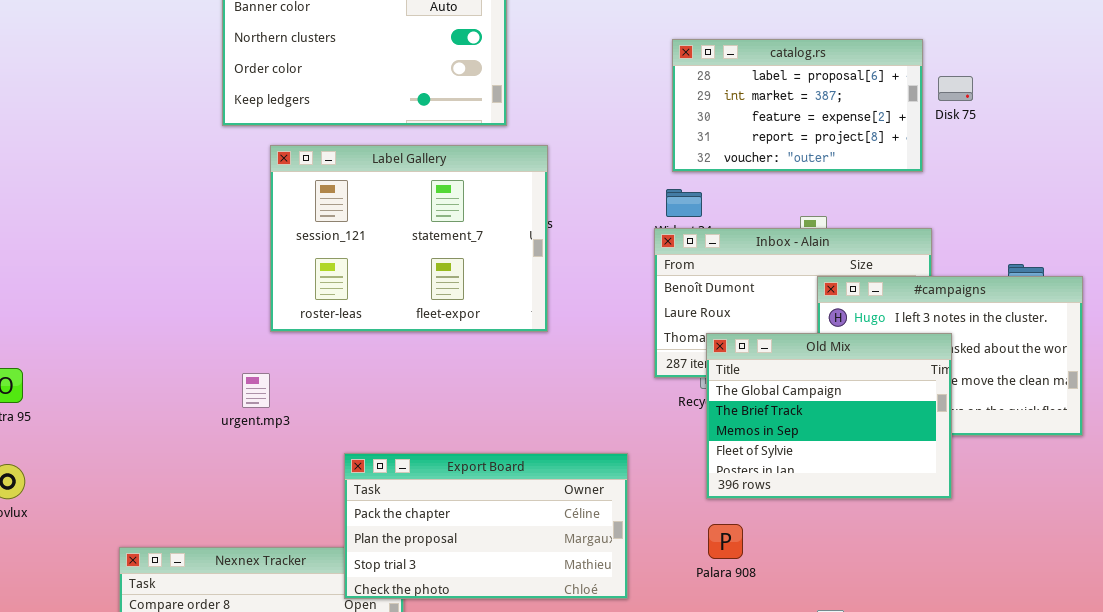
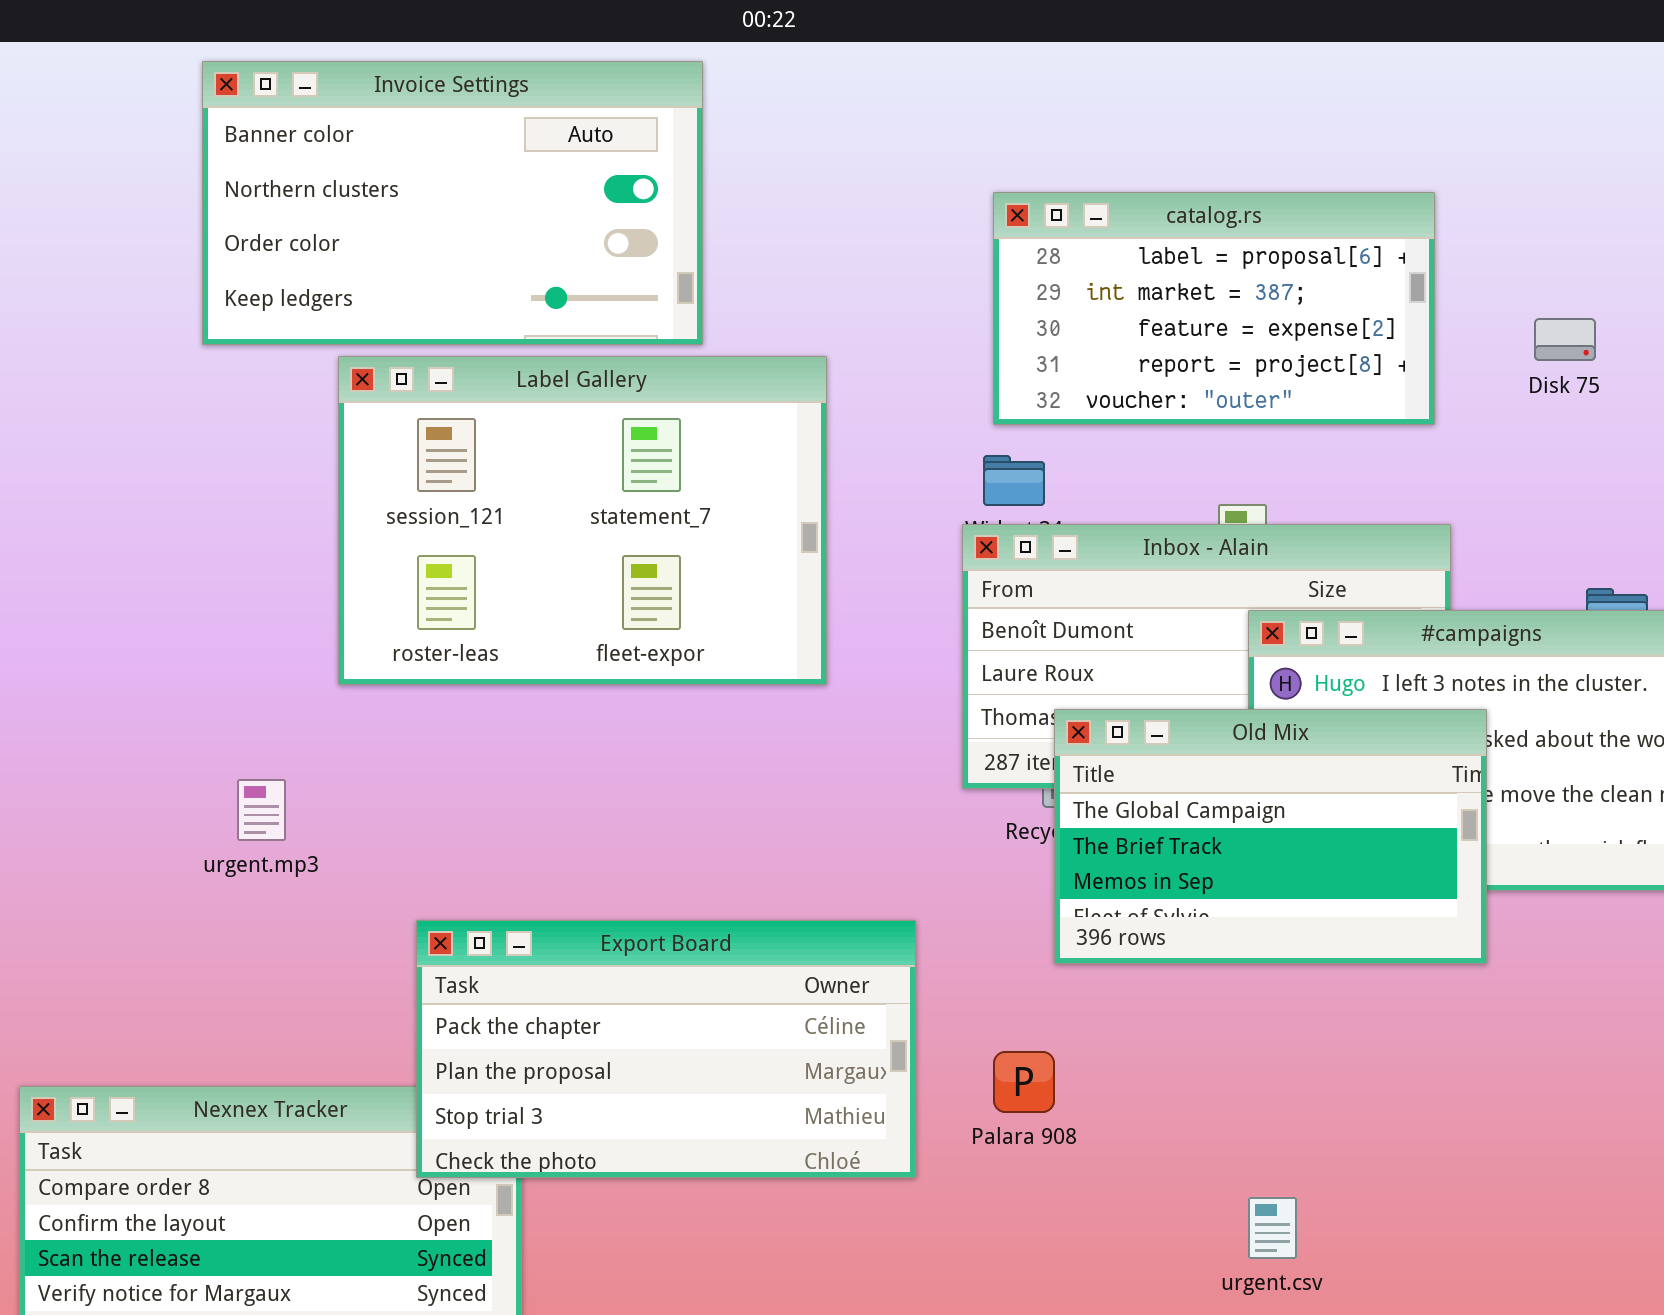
Disk 75: [938,76,973,101] -> [1534,318,1596,361], moved
Label Gallery: [270,145,548,332] -> [338,356,827,685], moved
Old Mix: [706,333,952,499] -> [1054,709,1487,964], resized
Palara 908: [708,524,743,559] -> [993,1051,1055,1113], moved

